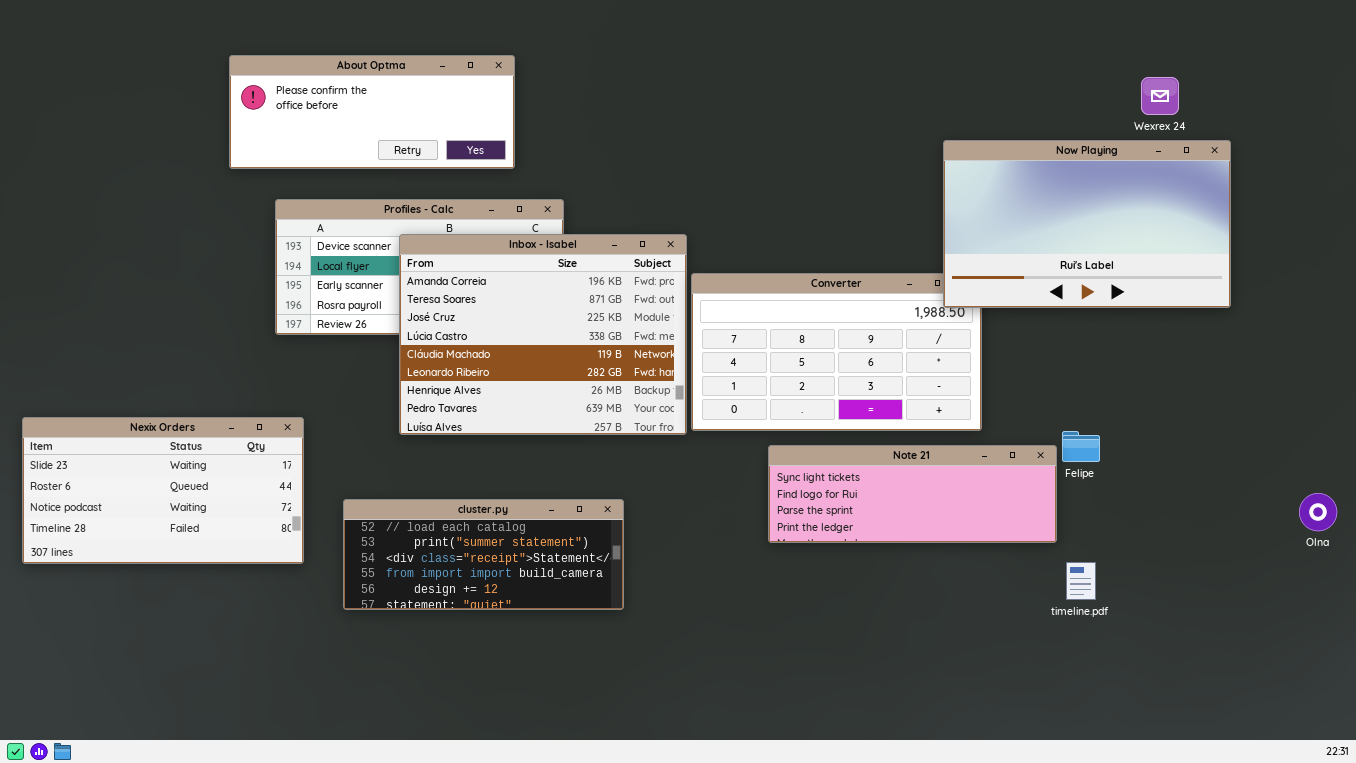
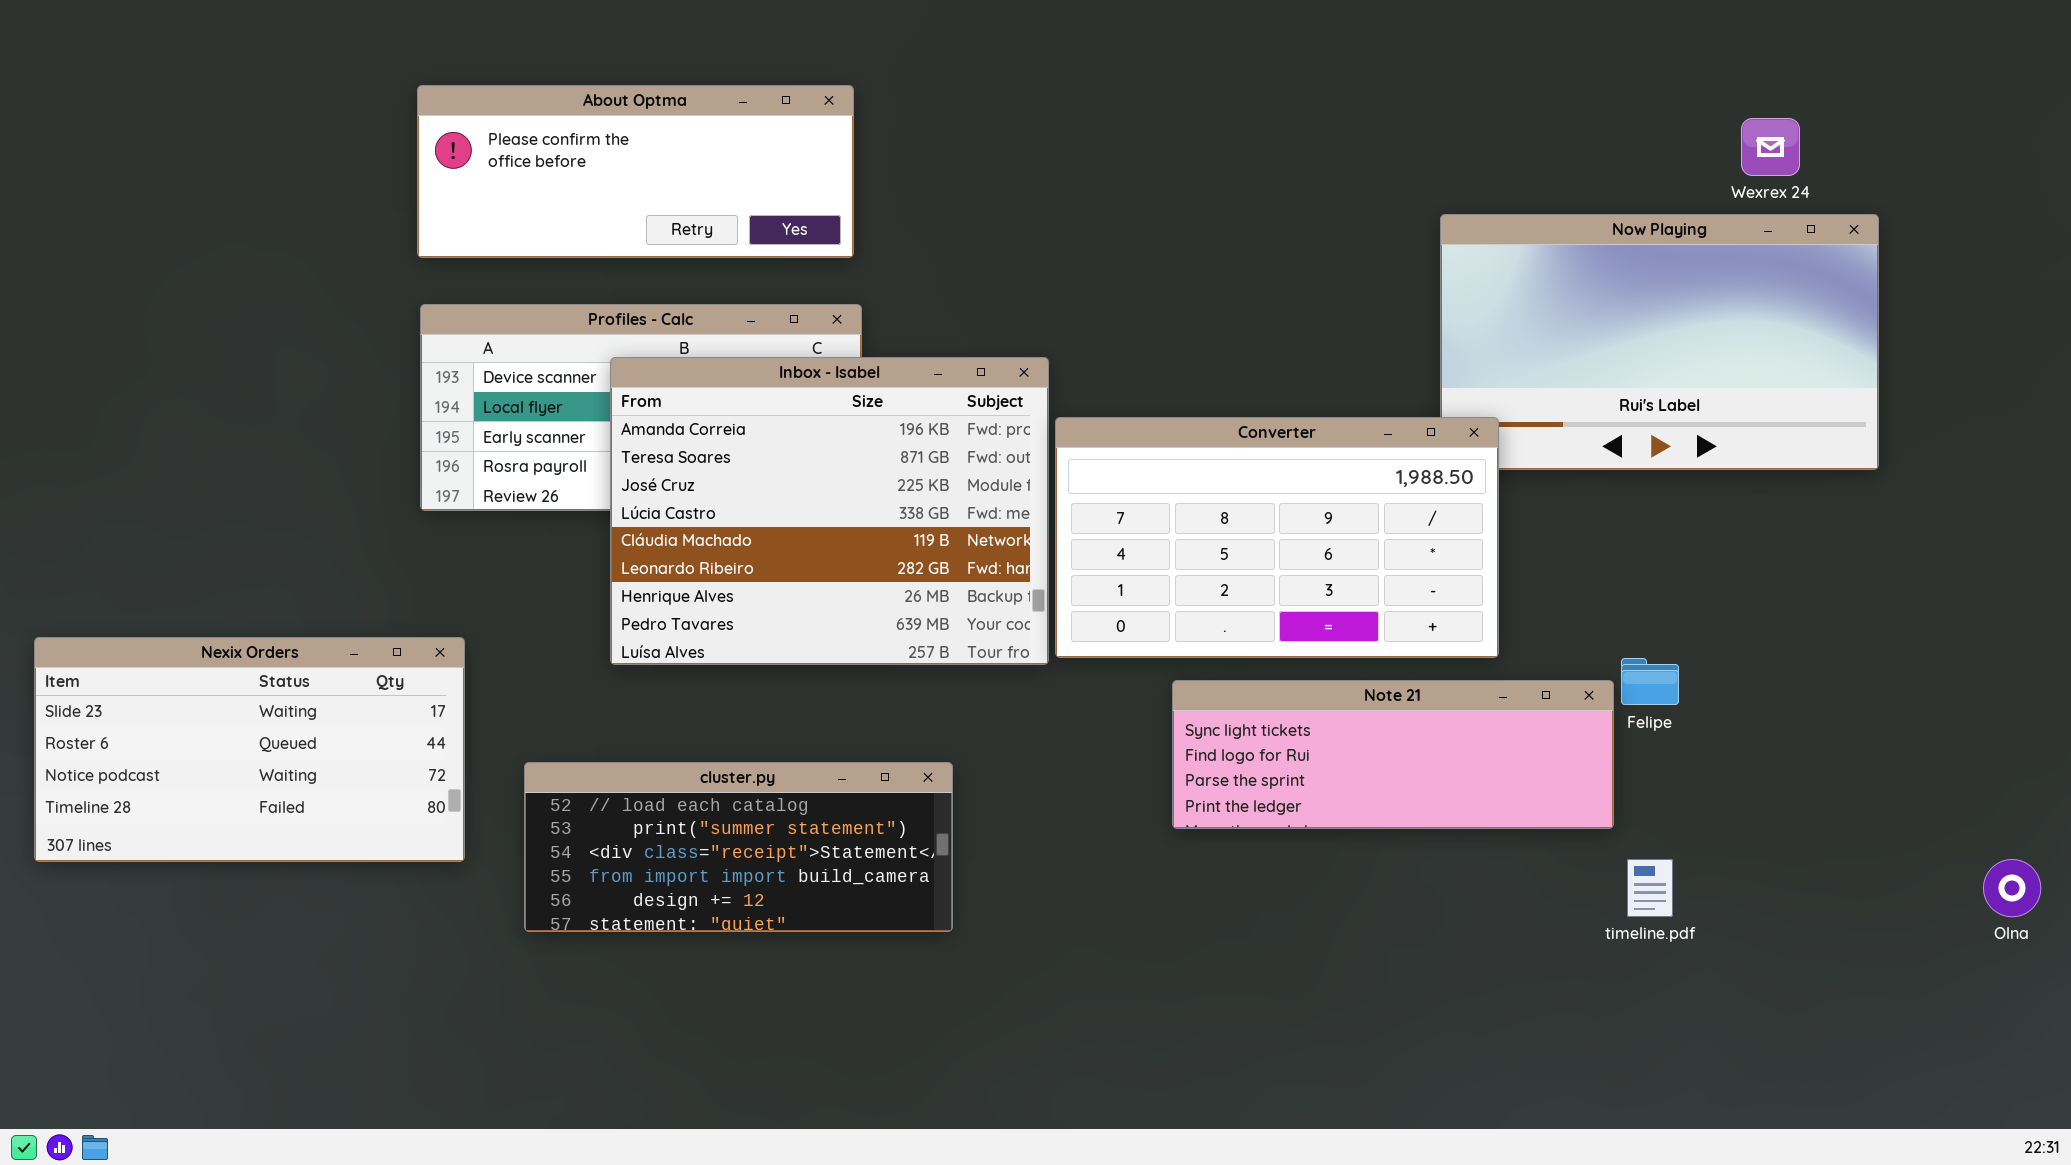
About Optma: [229,55,515,169] -> [417,85,854,258], moved
Converter: [691,273,982,431] -> [1055,417,1499,658], raised
Olna: [1299,493,1337,531] -> [1983,859,2041,917], moved

